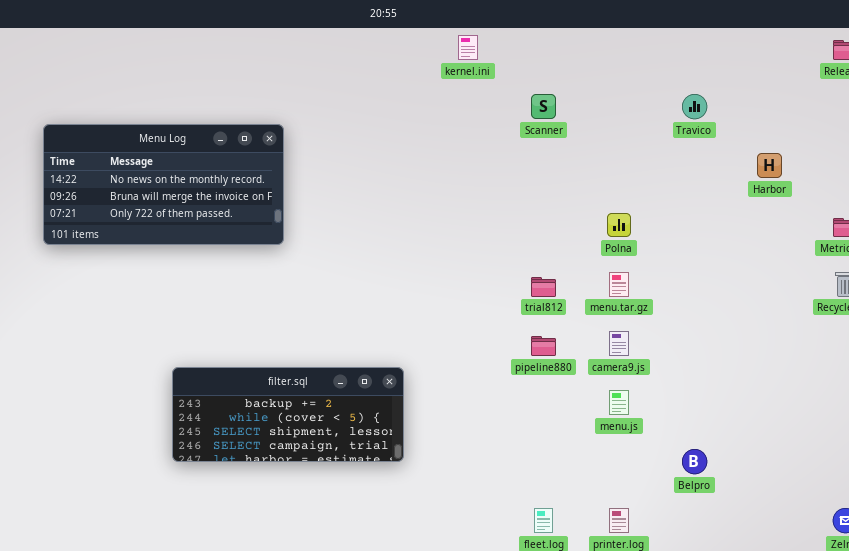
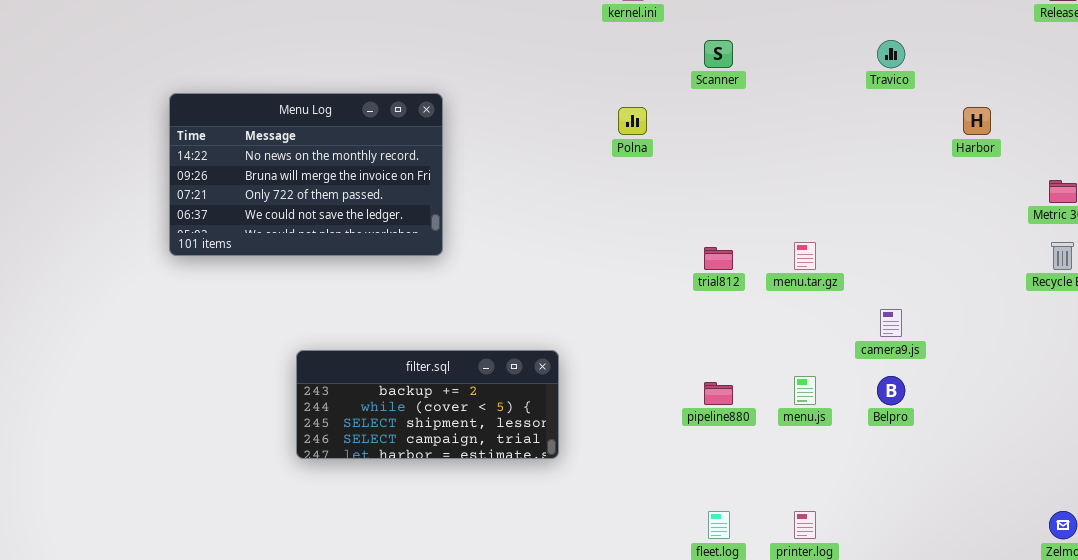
Menu Log: [43,124,284,245] -> [169,93,443,256], moved, resized
Polna: [607,213,631,237] -> [618,107,647,135], moved
camera9.js: [609,331,629,356] -> [880,309,902,337], moved
pipeline880: [531,336,556,356] -> [704,382,733,405], moved
Belpro: [682,449,707,474] -> [877,376,905,405], moved

